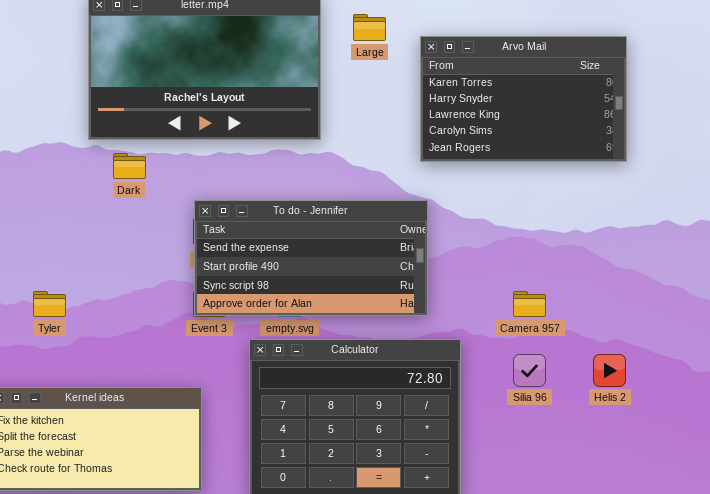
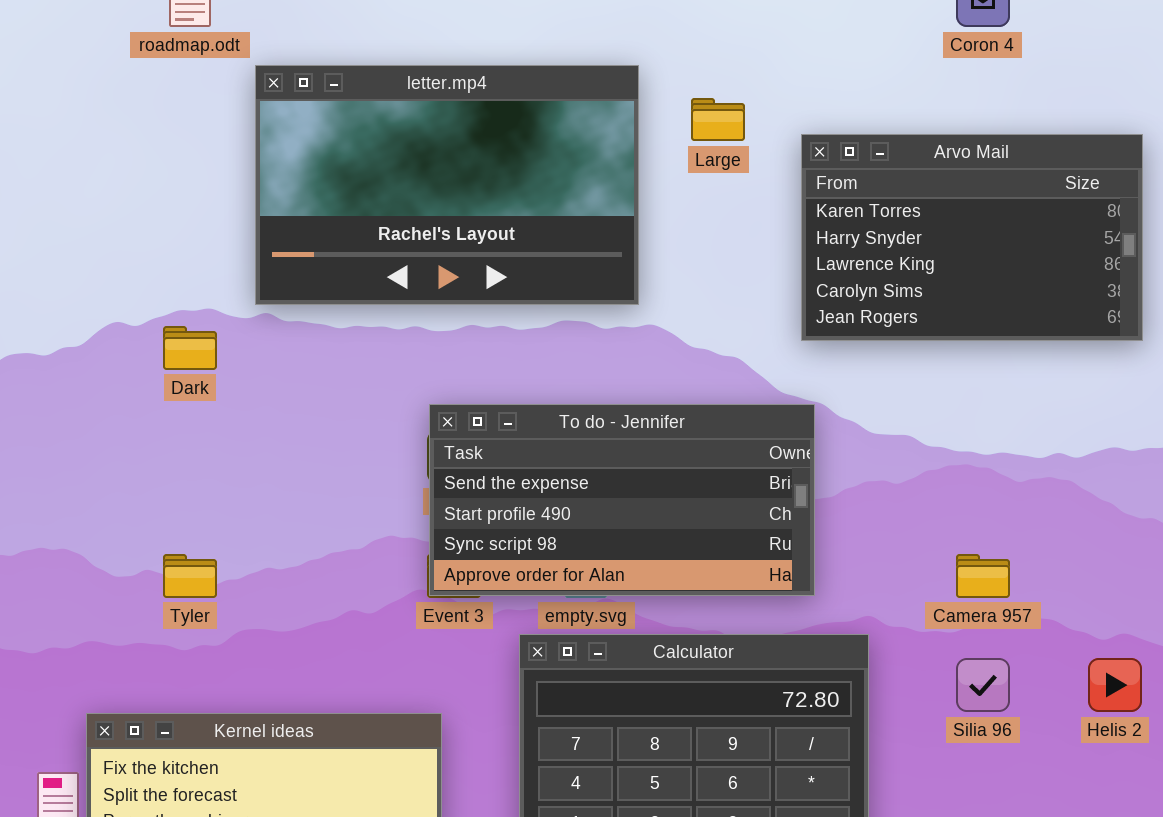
Dark: [113,153,146,179] -> [163,326,217,370], moved

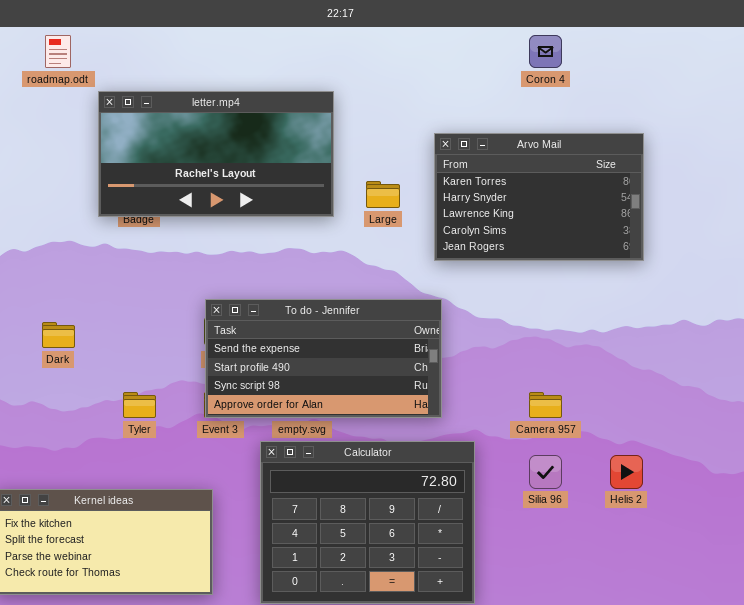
letter.mp4: [255,65,639,305] -> [98,91,334,217], resized
Large: [691,98,745,141] -> [366,181,400,208], moved
Dark: [163,326,217,370] -> [42,322,75,348], moved
Tyler: [163,554,217,598] -> [123,392,156,418], moved

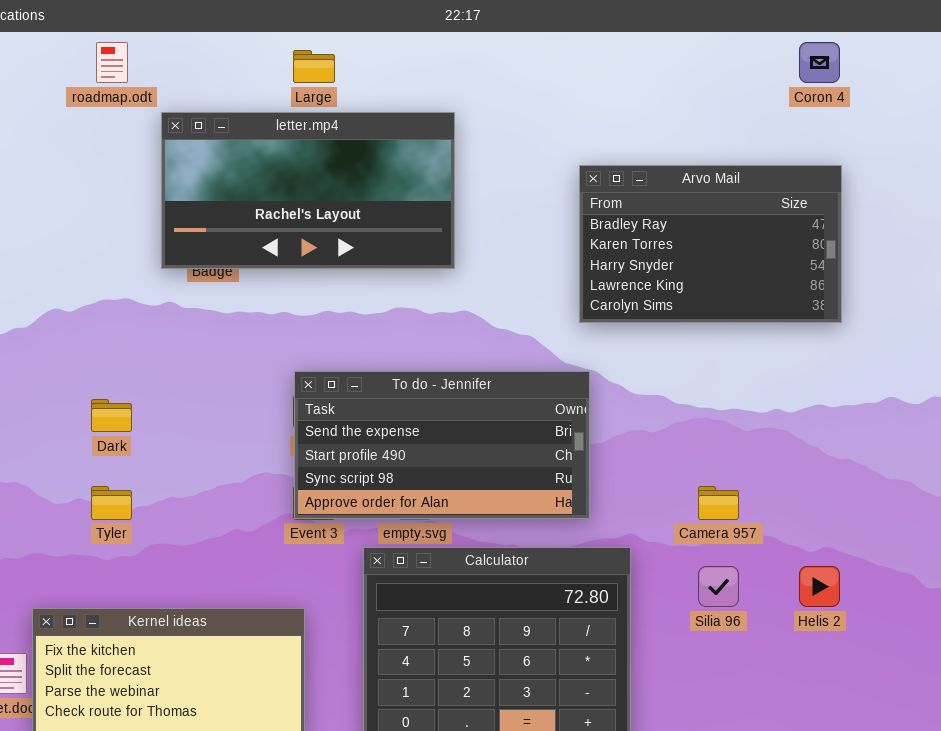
Coron 4: [529,35,562,68] -> [799,42,840,83], moved
Arvo Mail: [434,133,644,261] -> [579,165,842,323], scrolled up 1 row
Large: [366,181,400,208] -> [293,50,335,83], moved
Tyler: [123,392,156,418] -> [91,486,132,520], moved

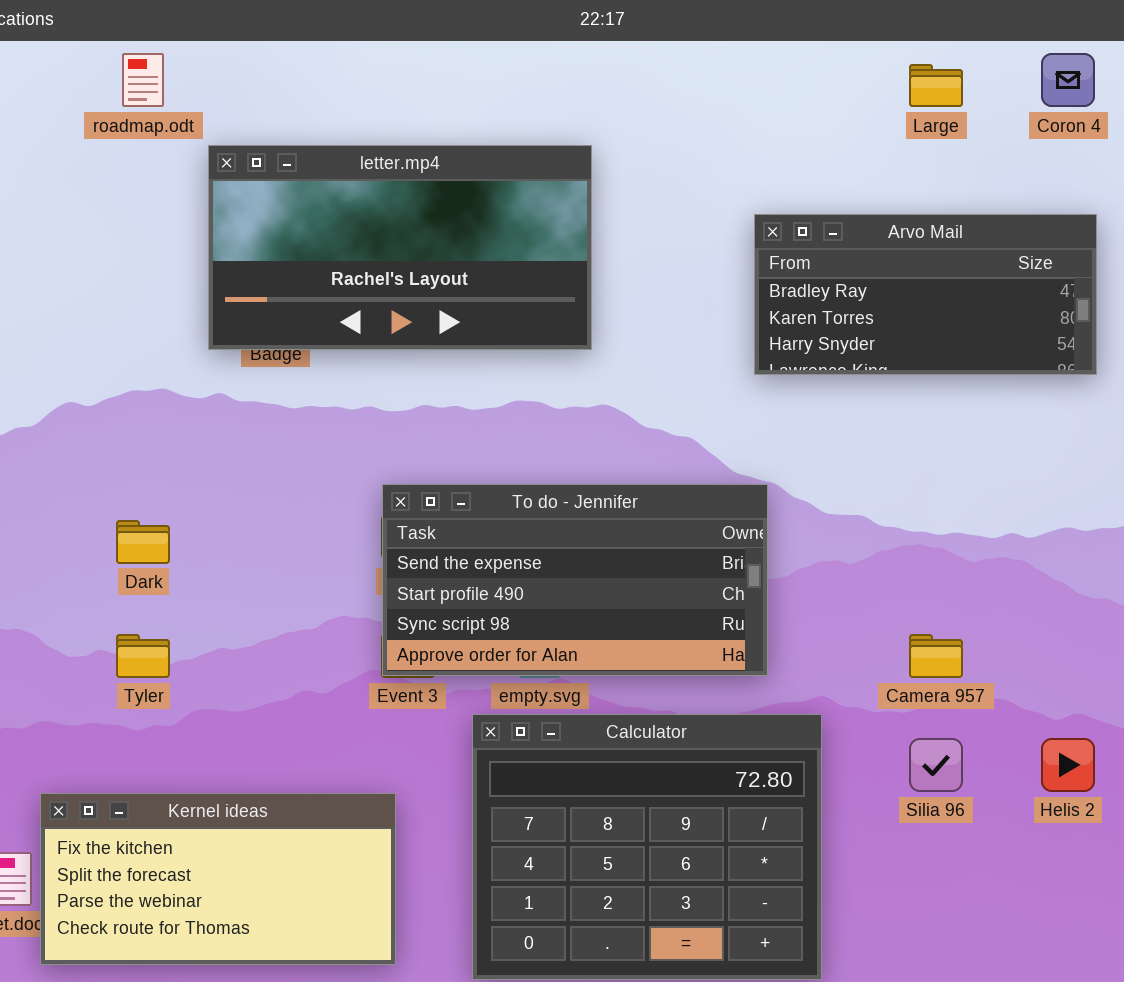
Large: [293,50,335,83] -> [909,64,963,107], moved
Arvo Mail: [579,165,842,323] -> [754,214,1097,375], resized

